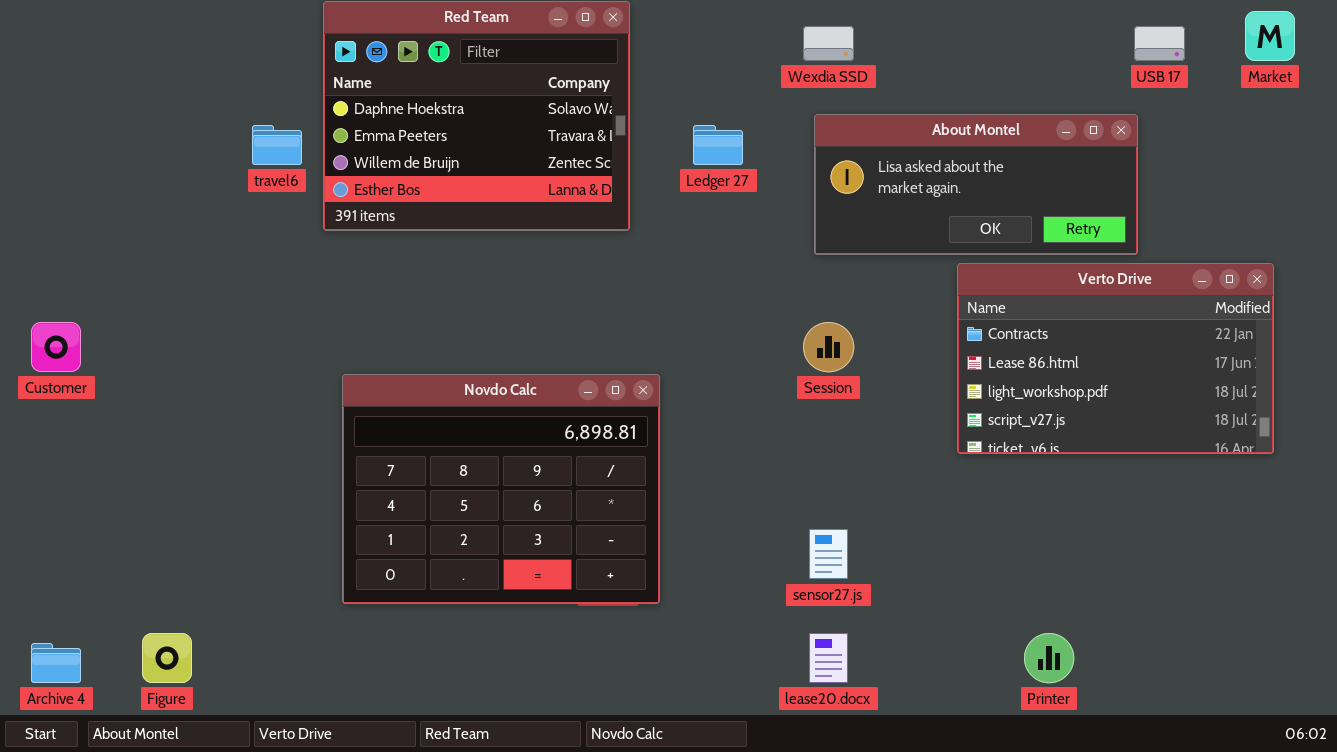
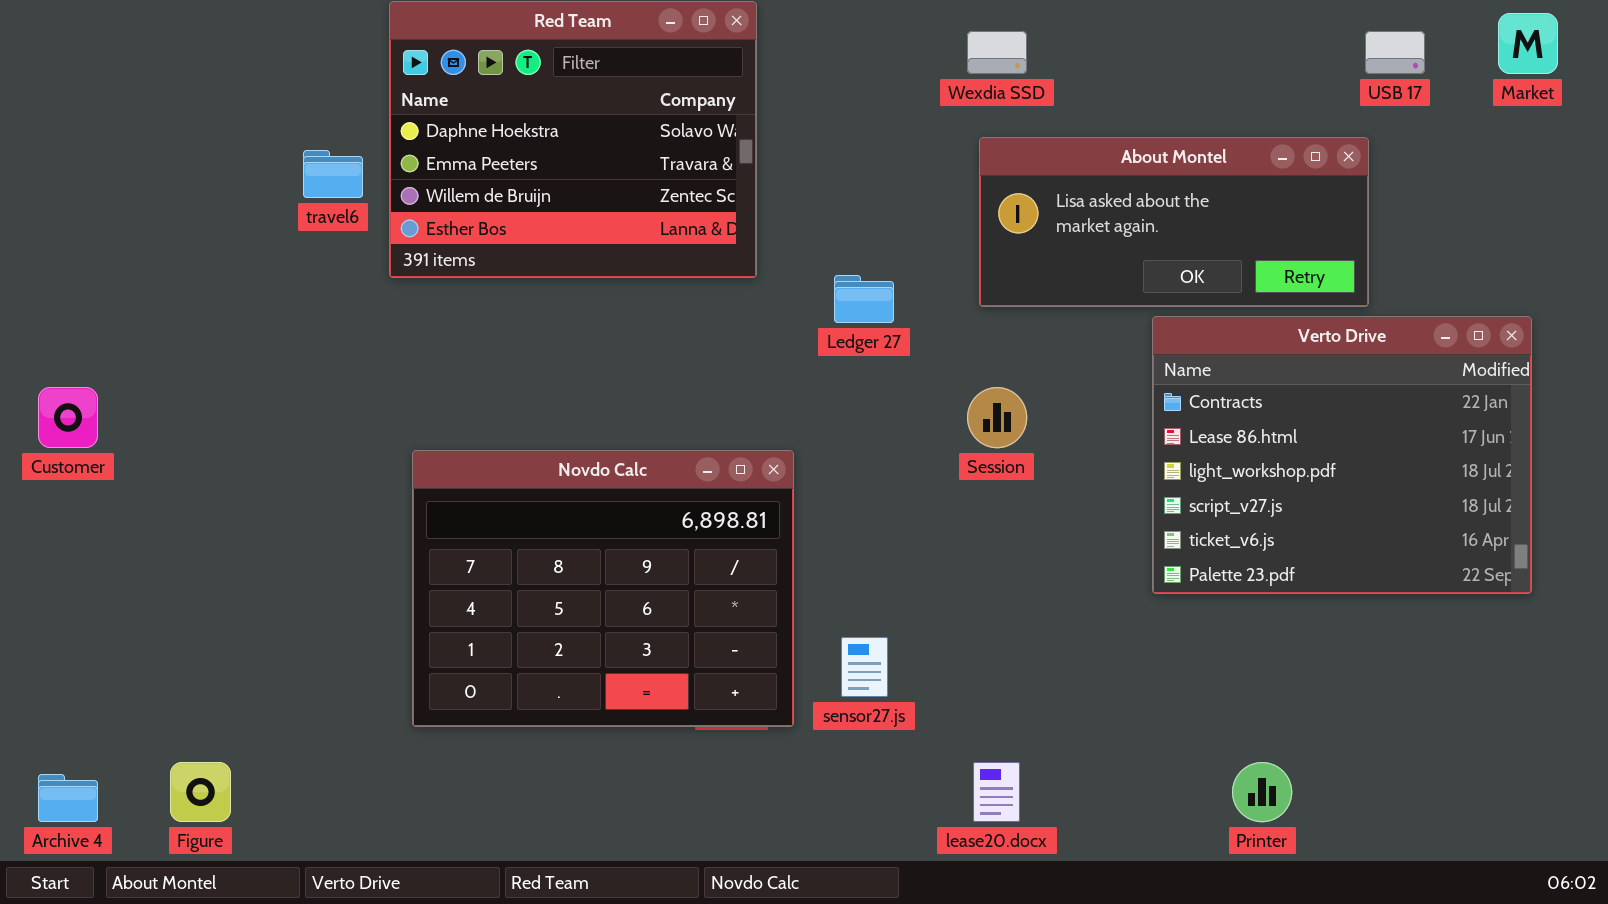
Ledger 27: [693,125,743,165] -> [834,275,894,323], moved
Verto Drive: [957,263,1274,454] -> [1152,316,1532,594], resized
sensor27.js: [809,529,848,579] -> [841,637,888,697], moved

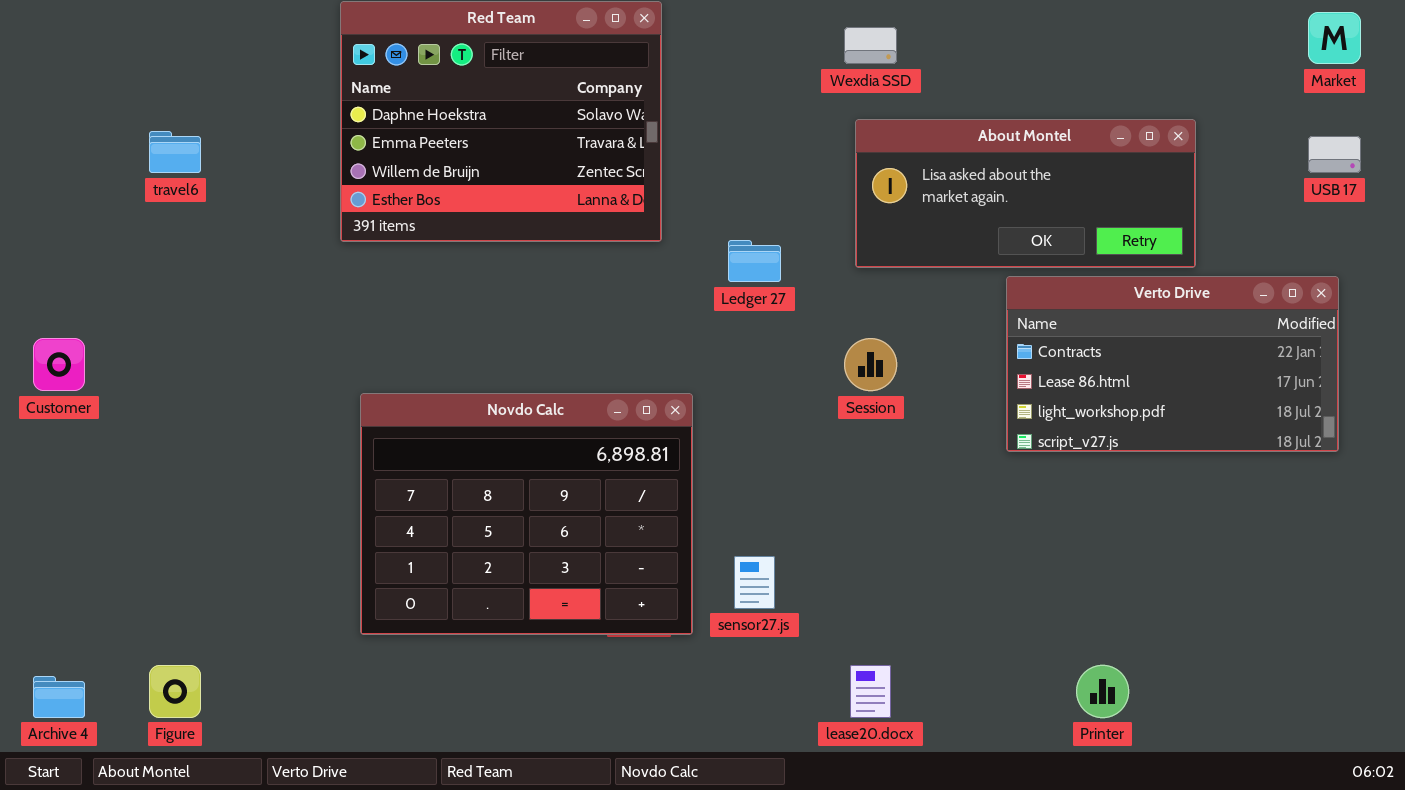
USB 17: [1365,31,1425,74] -> [1308,136,1361,173], moved
travel6: [303,150,363,198] -> [149,131,201,173], moved
Verto Drive: [1152,316,1532,594] -> [1006,276,1339,452], resized

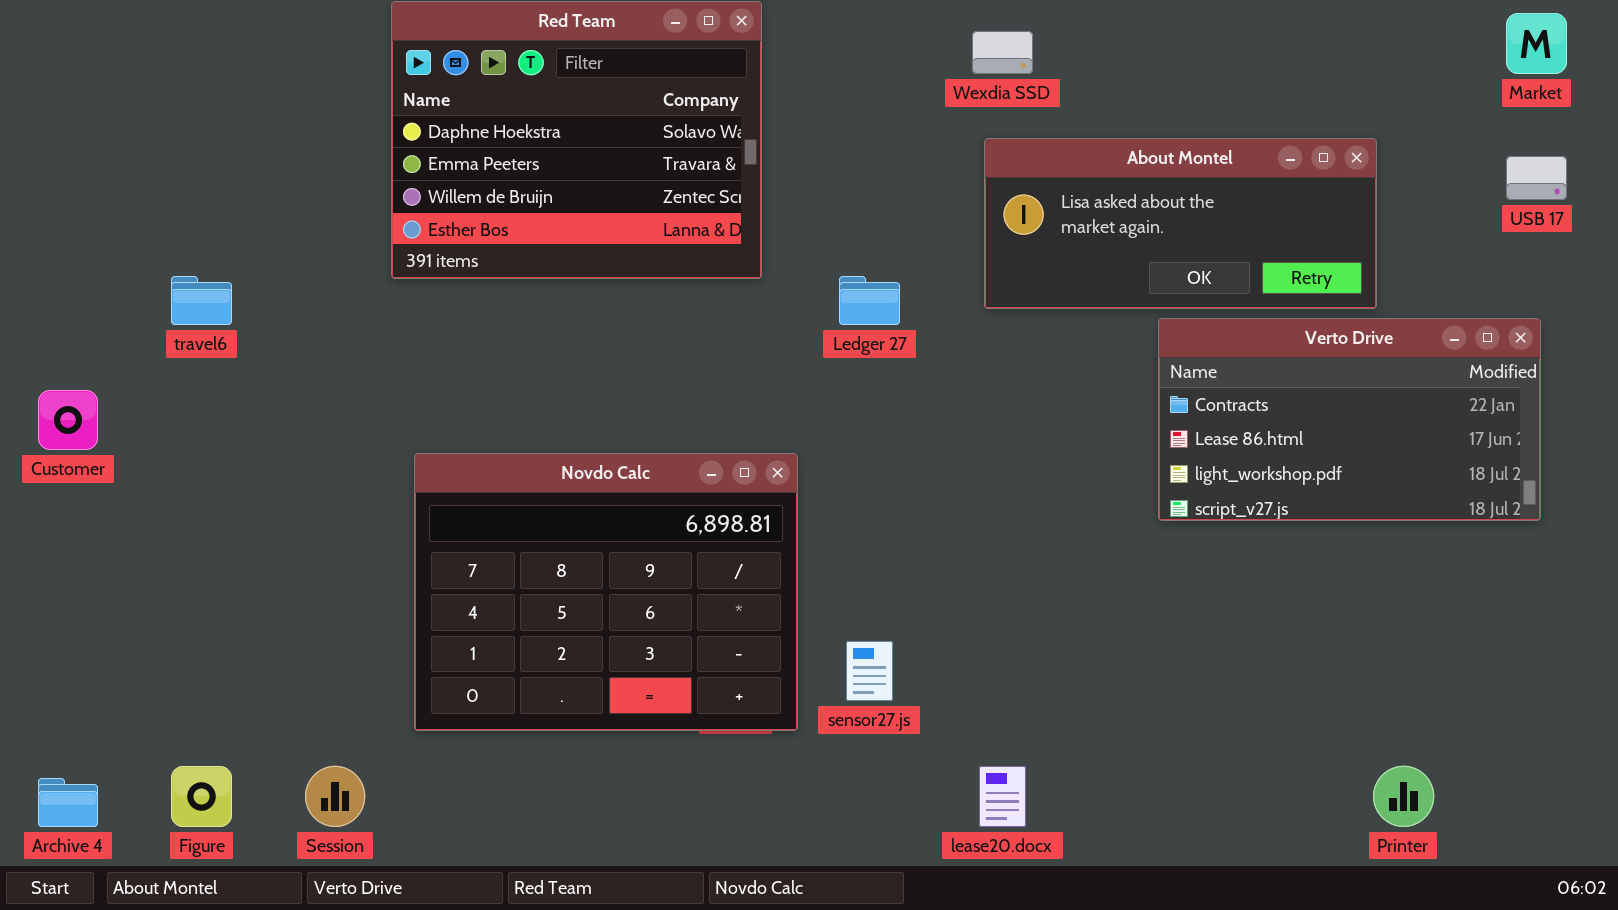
travel6: [149,131,201,173] -> [171,276,232,325], moved
Session: [844,338,897,391] -> [305,766,365,827], moved
Printer: [1076,665,1129,718] -> [1373,766,1434,827], moved

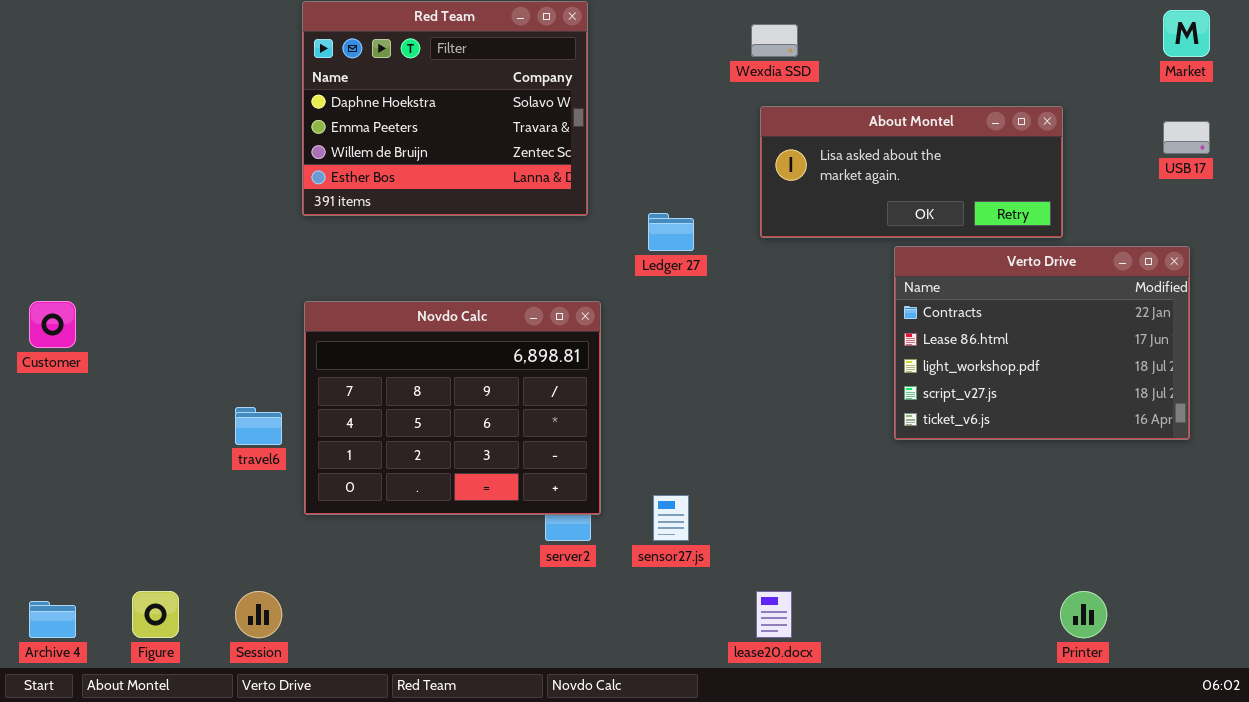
travel6: [171,276,232,325] -> [235,407,282,445], moved
Verto Drive: [1158,318,1541,521] -> [894,246,1190,440], resized
Novdo Calc: [414,453,798,731] -> [304,301,601,515], moved

